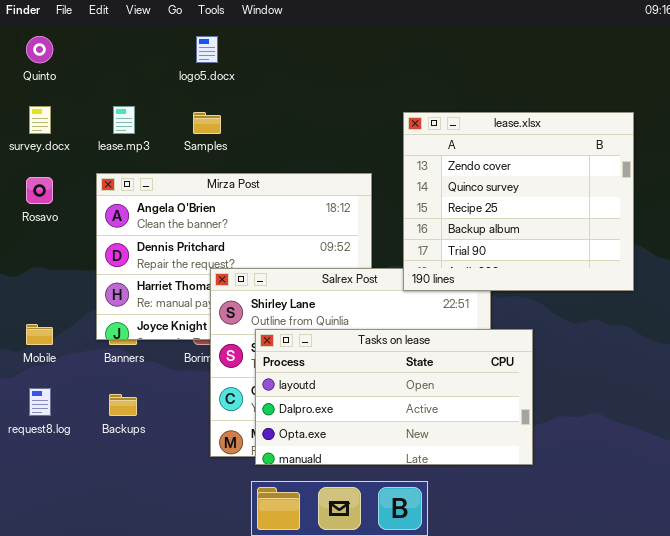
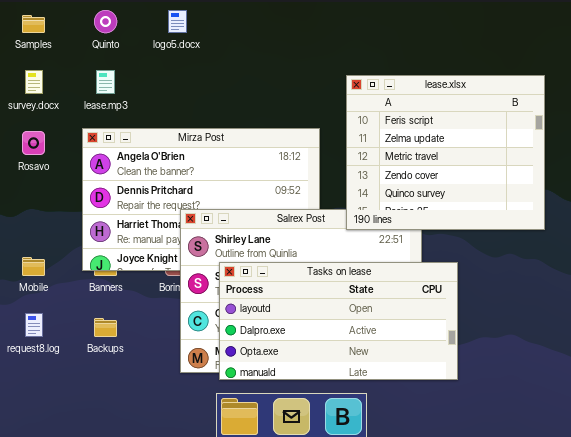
Quinto: [26,36,53,63] -> [94,10,117,33], moved
Samples: [193,112,221,134] -> [22,15,45,33], moved
lease.xlsx: [403,112,634,291] -> [346,75,545,230], scrolled up 3 rows

